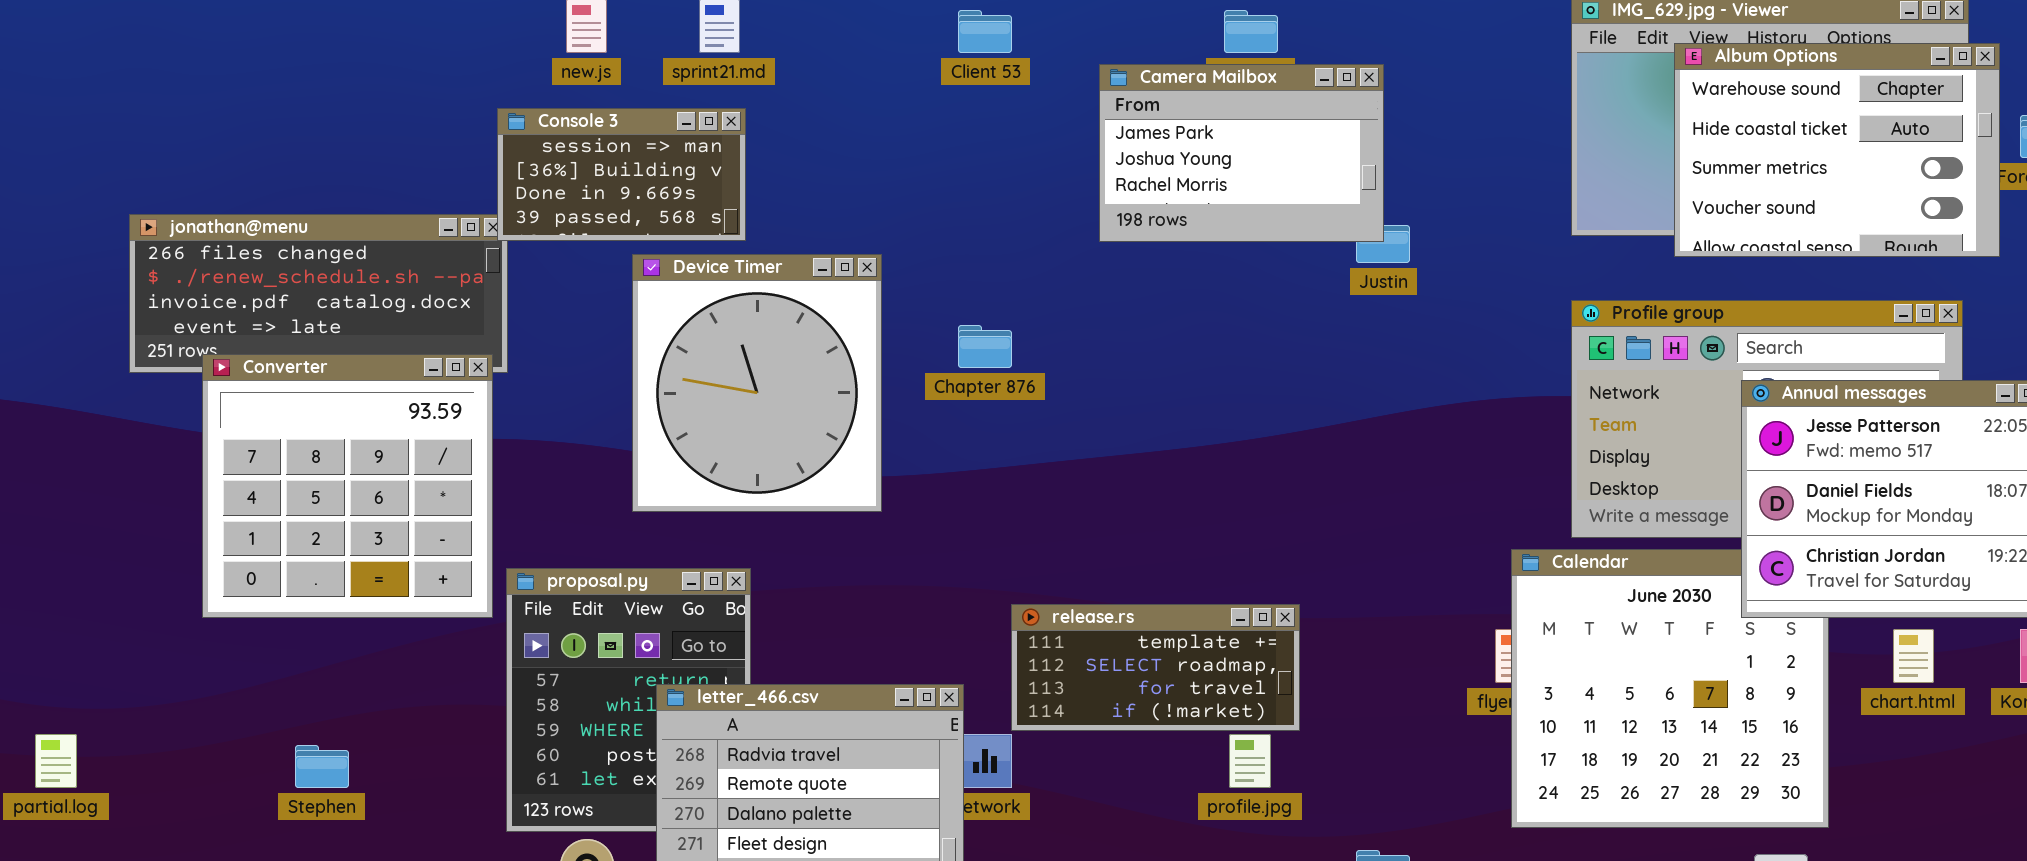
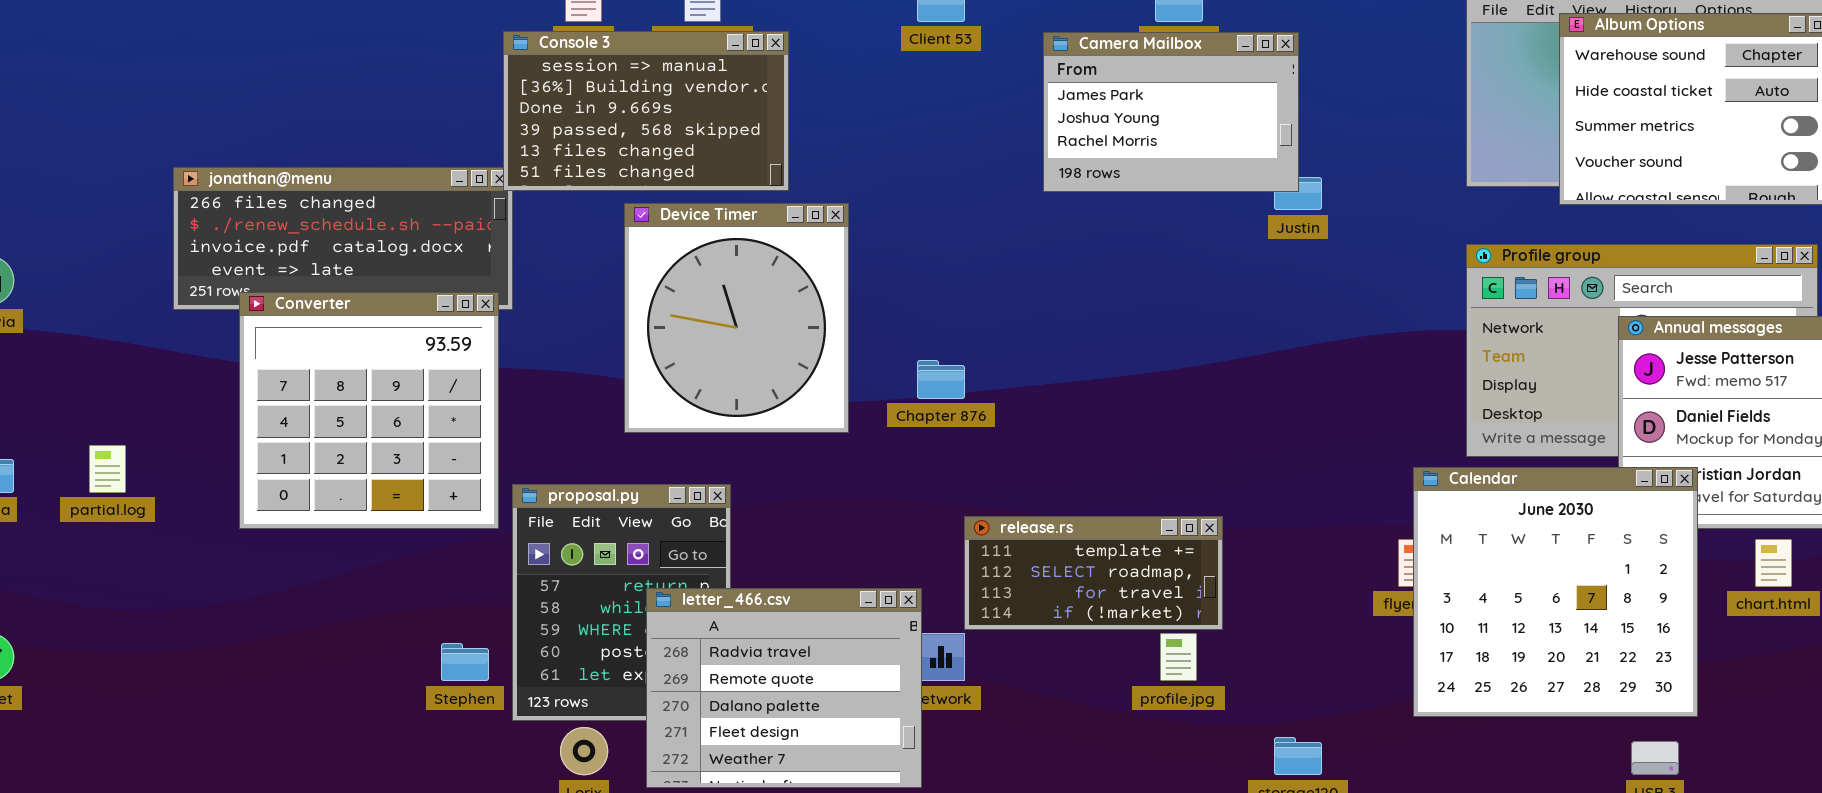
Console 3: [497,108,746,241] -> [503,31,789,191], resized
Chapter 876: [958,325,1012,368] -> [917,360,965,399], moved
Calendar: [1511,549,1829,828] -> [1413,467,1698,717], raised
partial.log: [35,734,77,788] -> [89,445,126,493], moved
Stephen: [295,745,349,788] -> [441,643,489,681], moved

